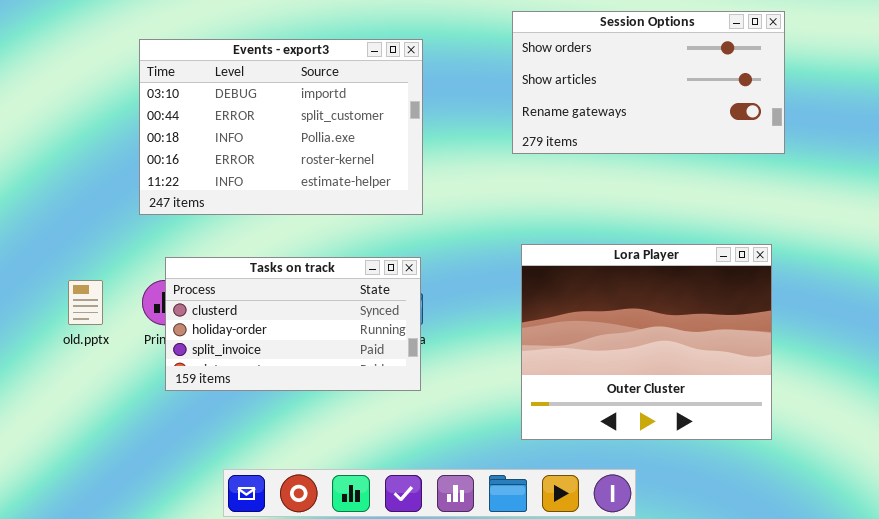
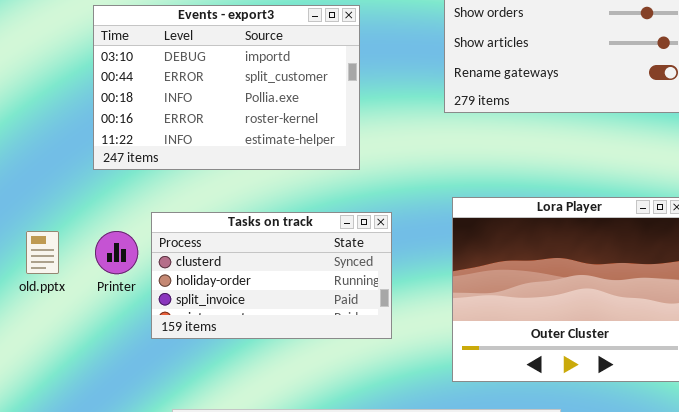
Tasks on track: [165,257,421,391] -> [151,212,392,339], moved

